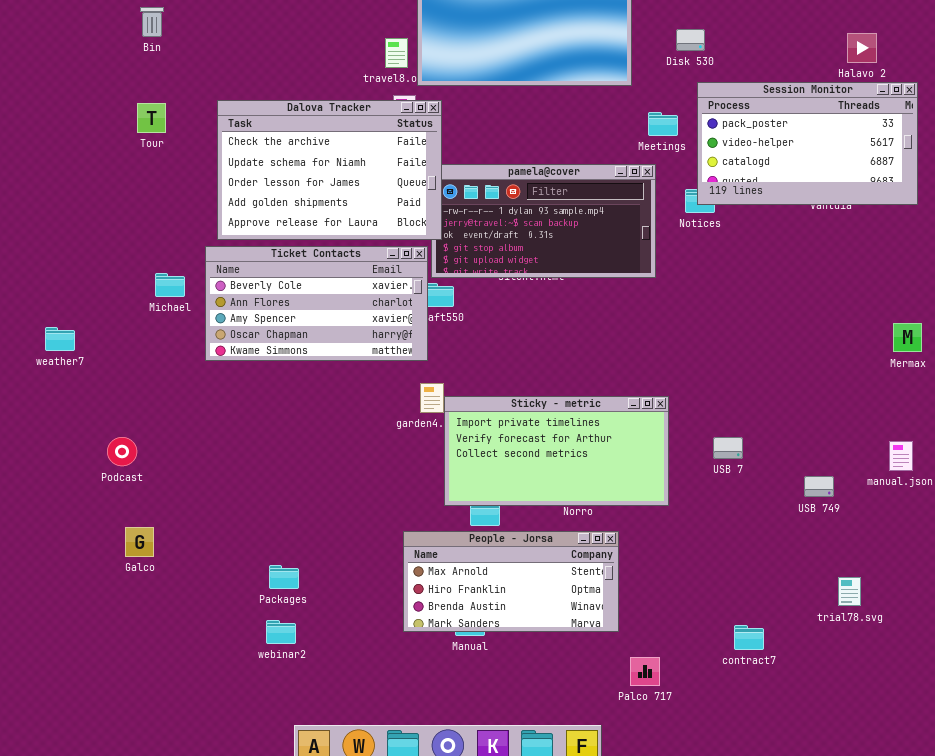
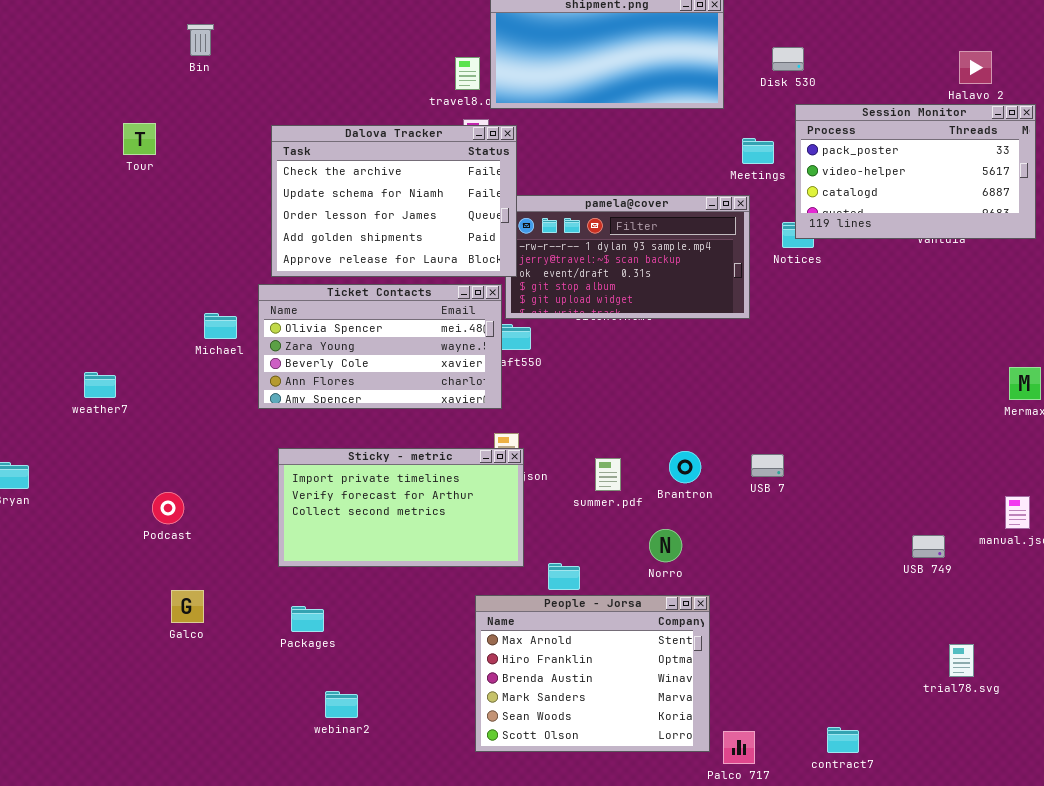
Tour: [137,103,166,133] -> [123,123,156,155], moved
Ticket Contacts: [205,246,428,361] -> [258,284,502,409], scrolled up 2 rows
Sticky - metric: [444,396,669,506] -> [278,448,524,567], moved
USB 7: [713,437,743,459] -> [751,454,784,477], moved
People - Jorsa: [403,531,619,632] -> [475,595,710,752], resized
Packages: [269,565,299,589] -> [291,606,324,632], moved
contract7: [734,625,764,650] -> [827,727,859,753], moved

